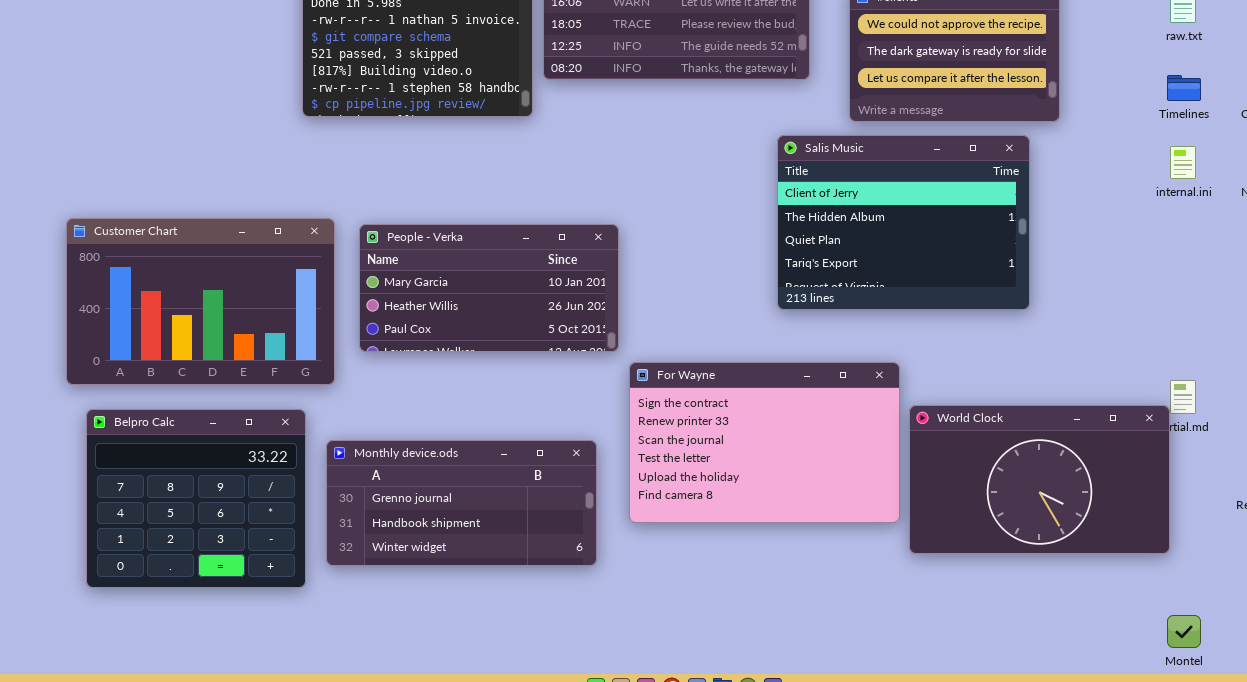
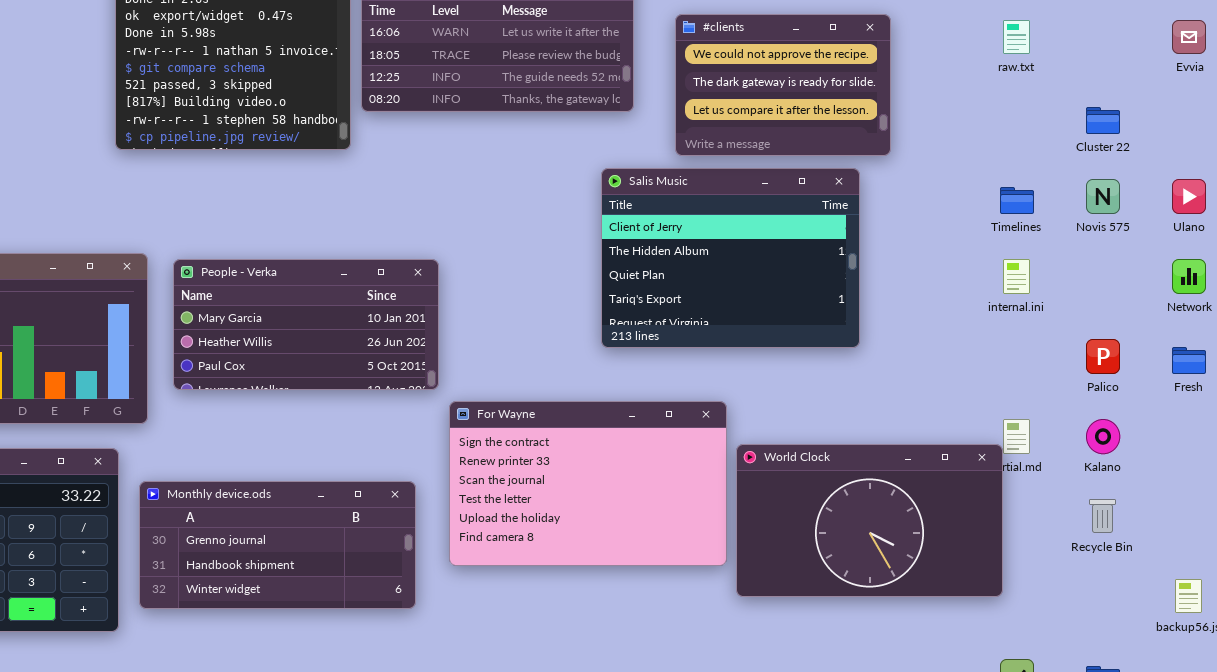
Timelines: [1167,75,1201,101] -> [1000,187,1034,214], moved
internal.ini: [1170,146,1196,179] -> [1003,259,1030,294], moved

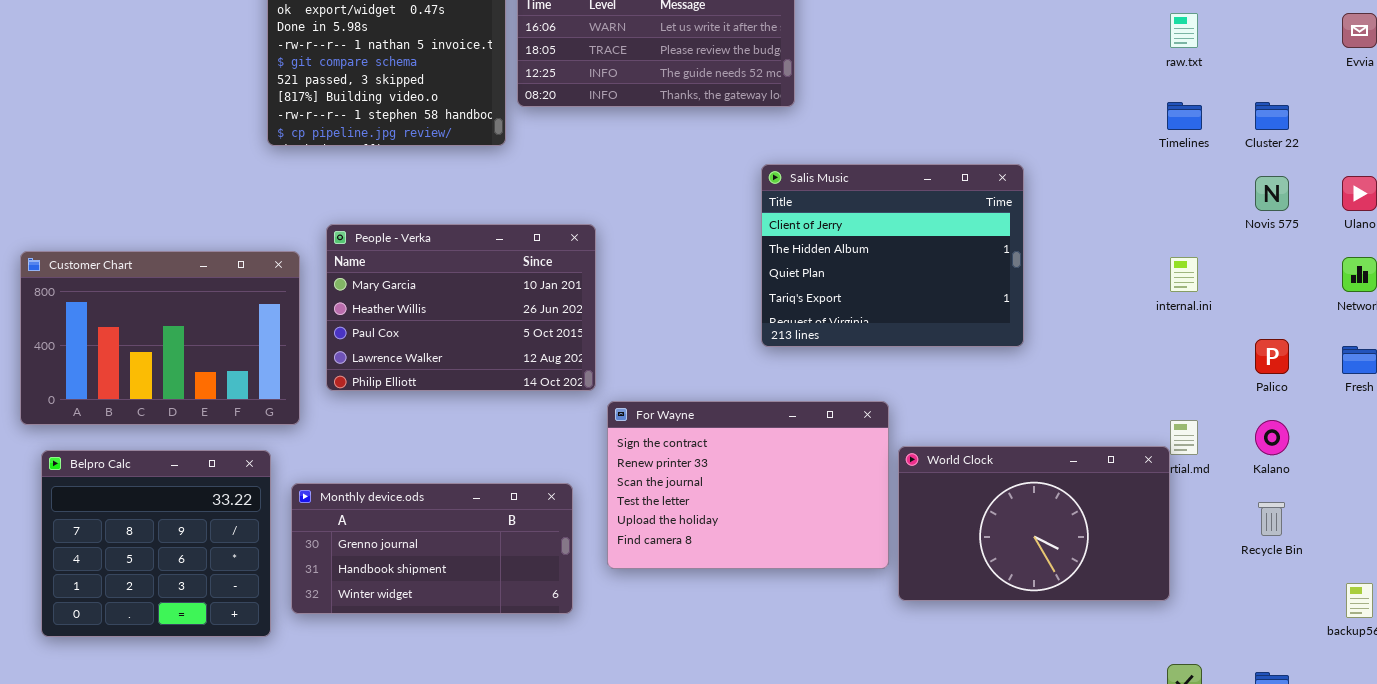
#clients: [675,14,891,156] -> none, closed
Timelines: [1000,187,1034,214] -> [1167,102,1202,130], moved
People - Verka: [173,259,439,390] -> [326,224,596,391], resized

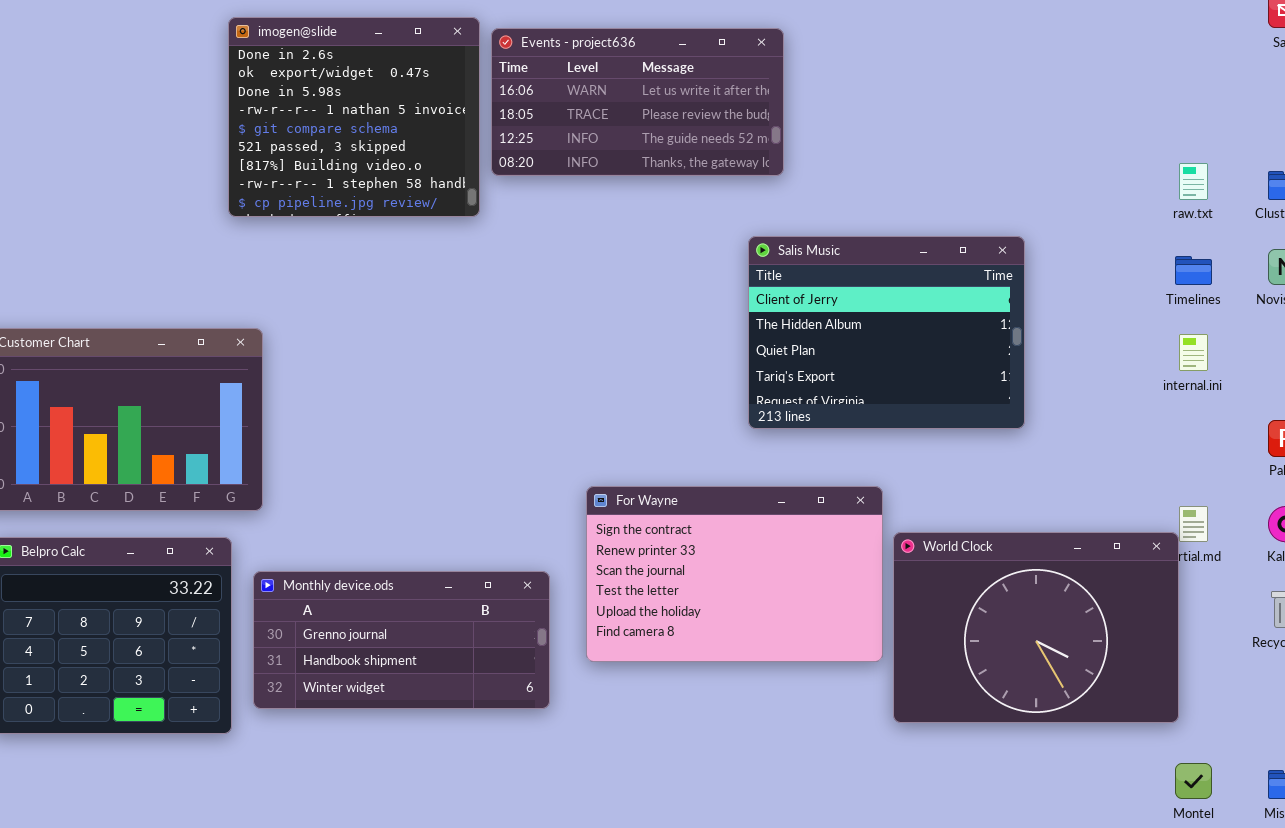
raw.txt: [1170,13,1198,48] -> [1179,163,1208,200], moved
Timelines: [1167,102,1202,130] -> [1175,256,1212,285], moved
People - Verka: [326,224,596,391] -> none, closed
World Clock: [898,446,1170,601] -> [893,532,1179,723], resized

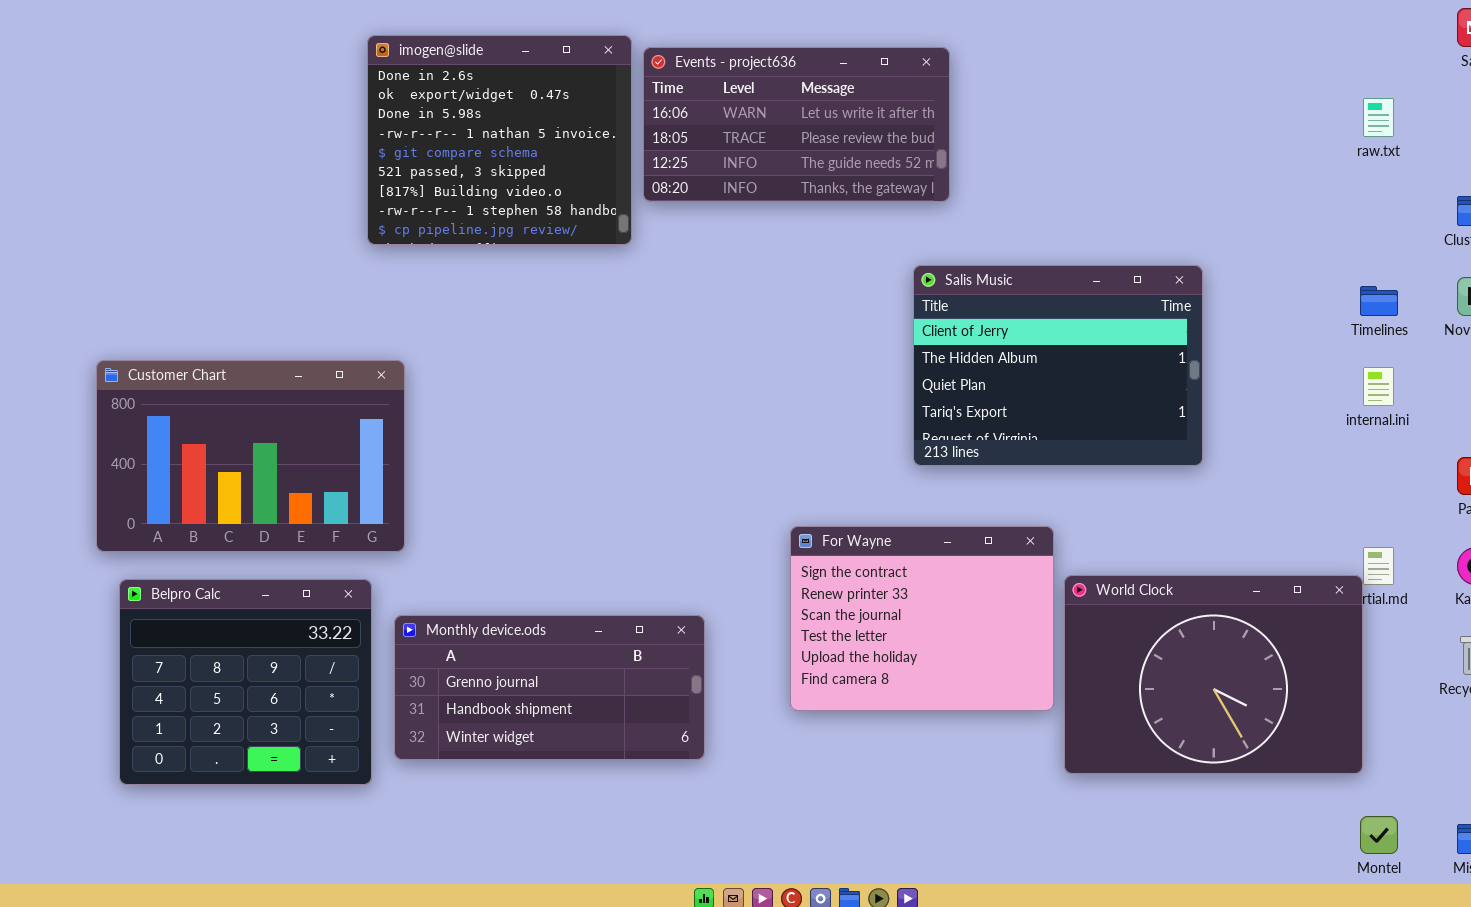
raw.txt: [1179,163,1208,200] -> [1363,98,1394,137], moved
For Wayne: [586,486,883,662] -> [790,526,1054,711], resized

